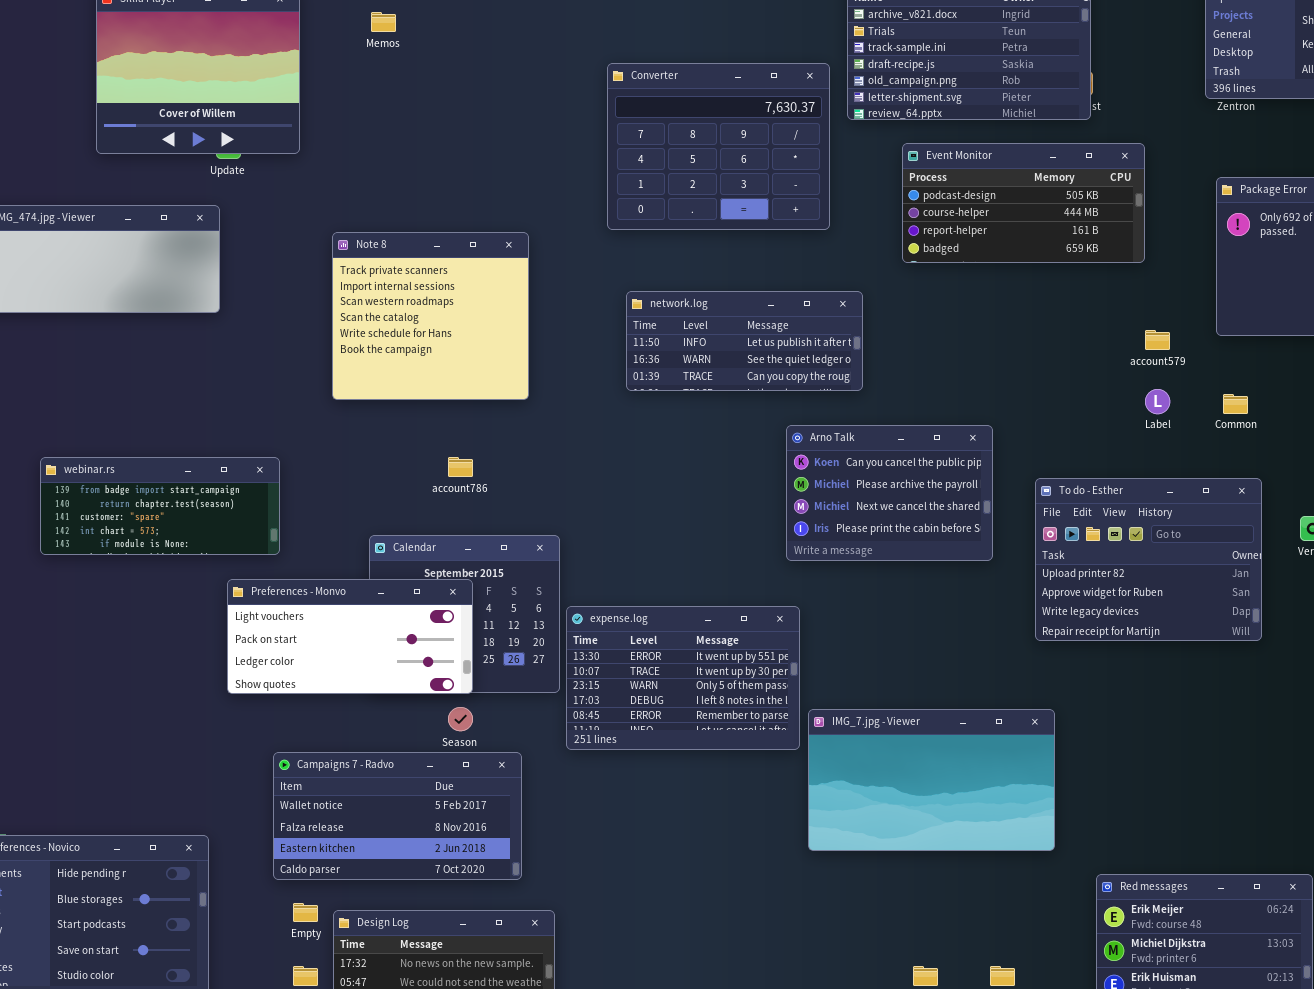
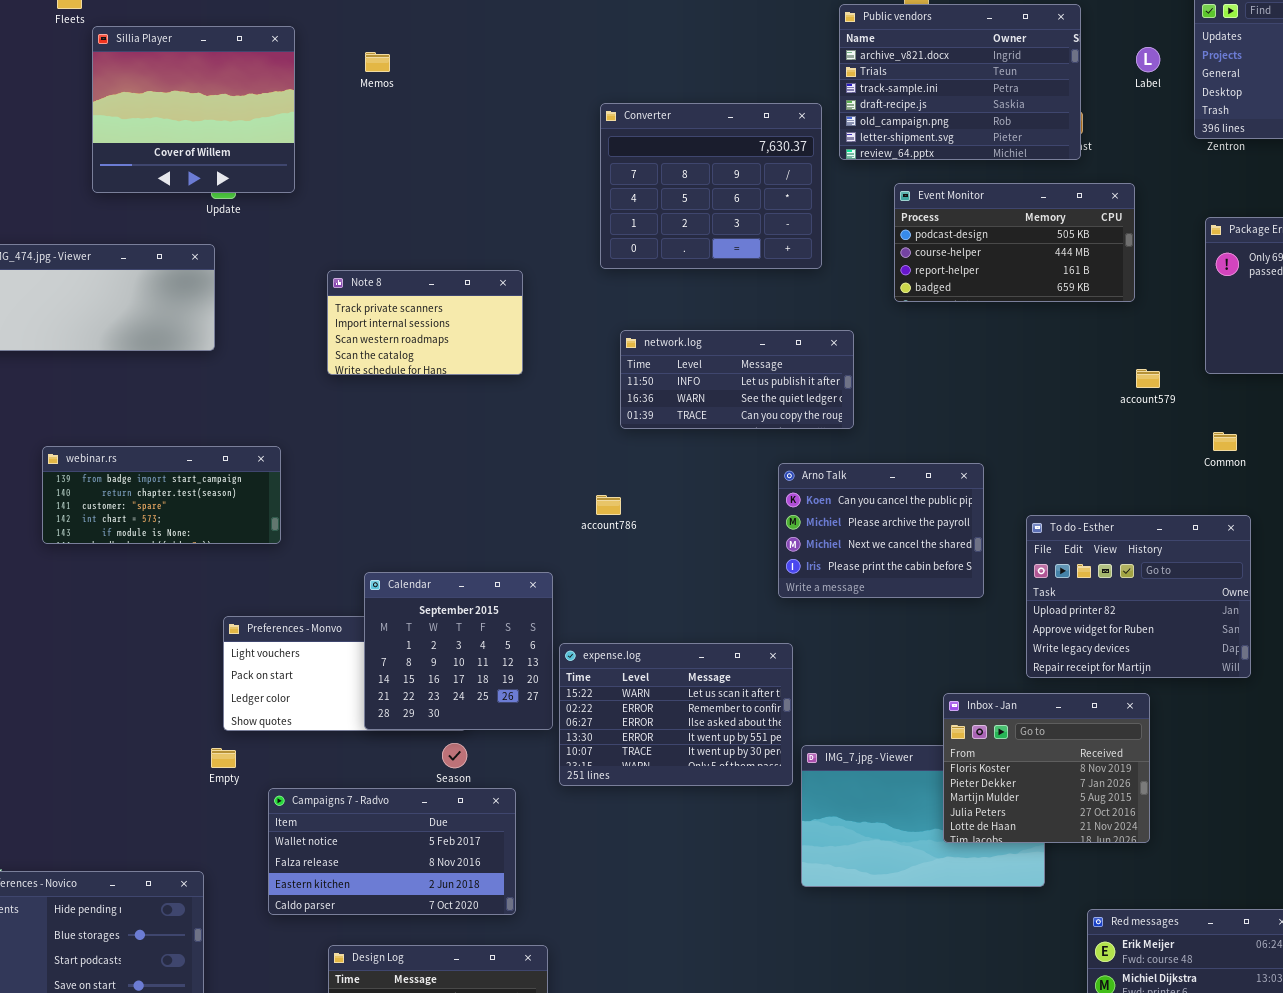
Note 8: [332,232,529,400] -> [327,270,523,375], resized
Label: [1145,389,1170,414] -> [1136,47,1160,72], moved
webinar.rs: [40,457,280,555] -> [42,446,281,544], moved
account786: [448,457,473,477] -> [596,495,621,515], moved
Calendar: [369,535,560,693] -> [364,572,553,730], raised
expense.log: [566,606,800,750] -> [559,643,793,786], scrolled up 3 rows
Inbox - Jan: none -> [943,693,1150,843], opened
Empty: [293,903,318,922] -> [211,748,236,768], moved

